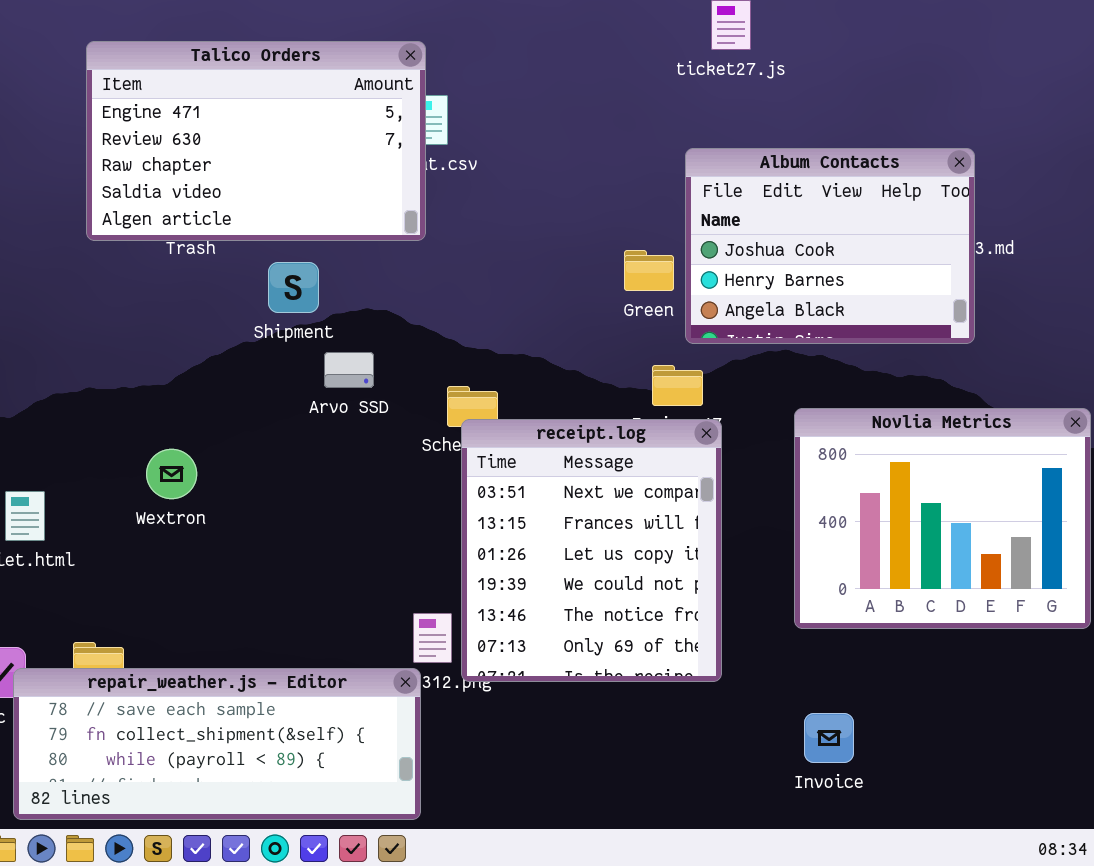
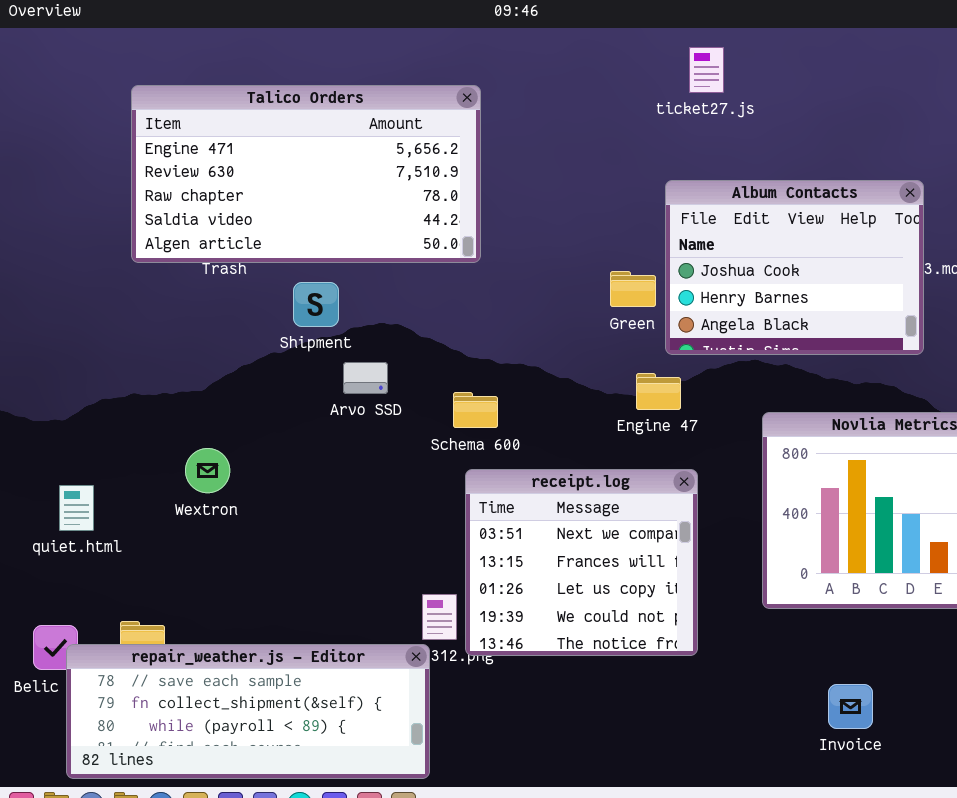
Talico Orders: [86,41,426,241] -> [131,85,481,263], resized
receipt.log: [461,419,722,682] -> [465,469,698,656], resized
Invoice: [804,713,854,763] -> [828,684,873,729], moved

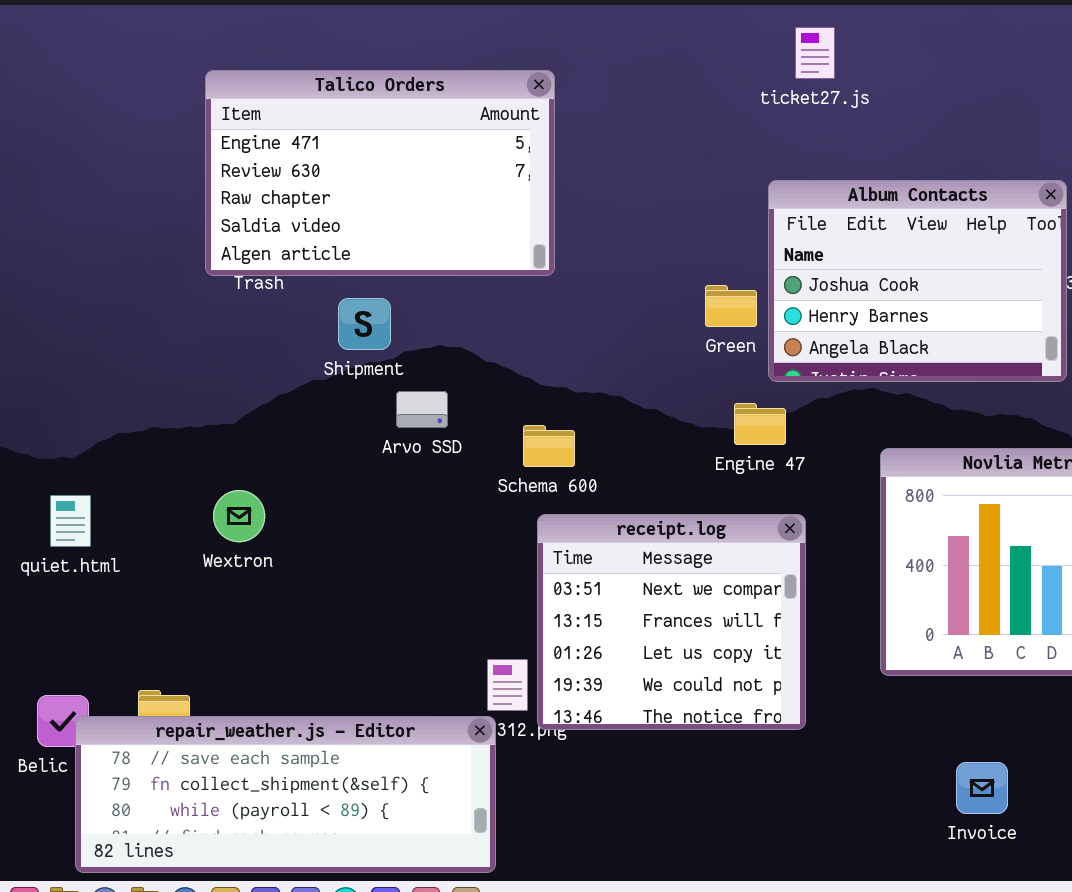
Talico Orders: [131,85,481,263] -> [205,70,555,276], resized
quiet.html: [59,485,94,531] -> [50,495,91,547], moved

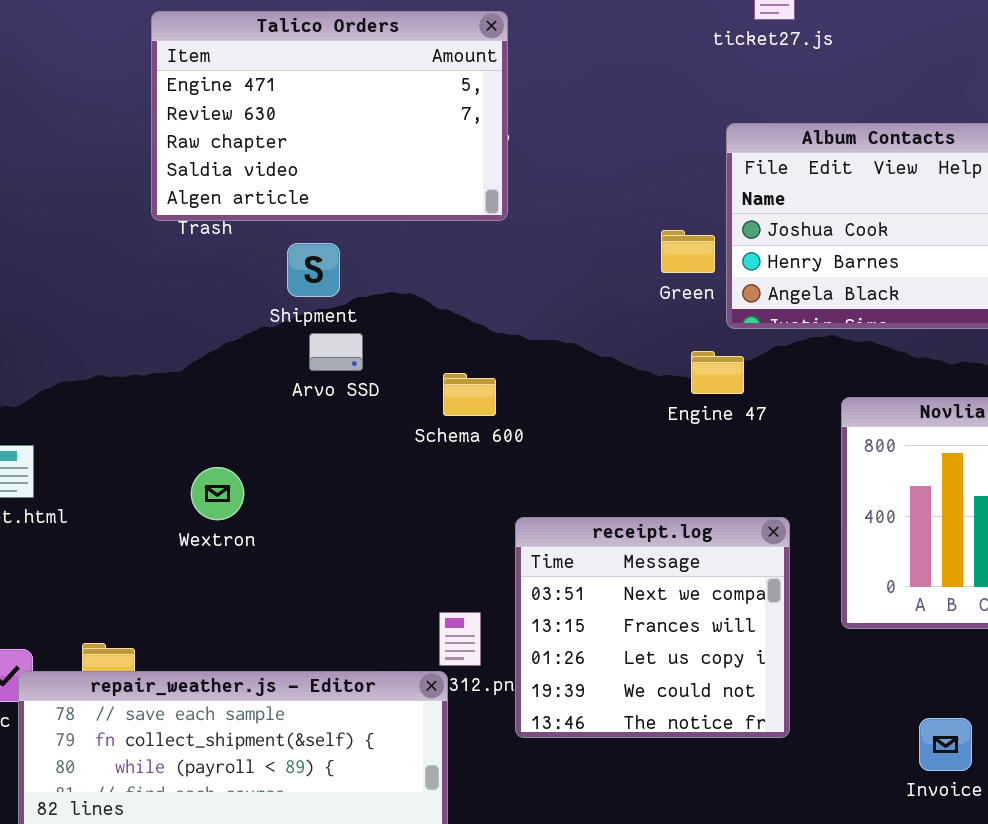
Arvo SSD: [396,391,448,428] -> [309,333,363,371], moved
Schema 600: [523,425,575,467] -> [443,373,496,416], moved
Wextron: [213,490,265,542] -> [191,467,244,520], moved
receipt.log: [537,514,806,730] -> [515,517,790,738], moved

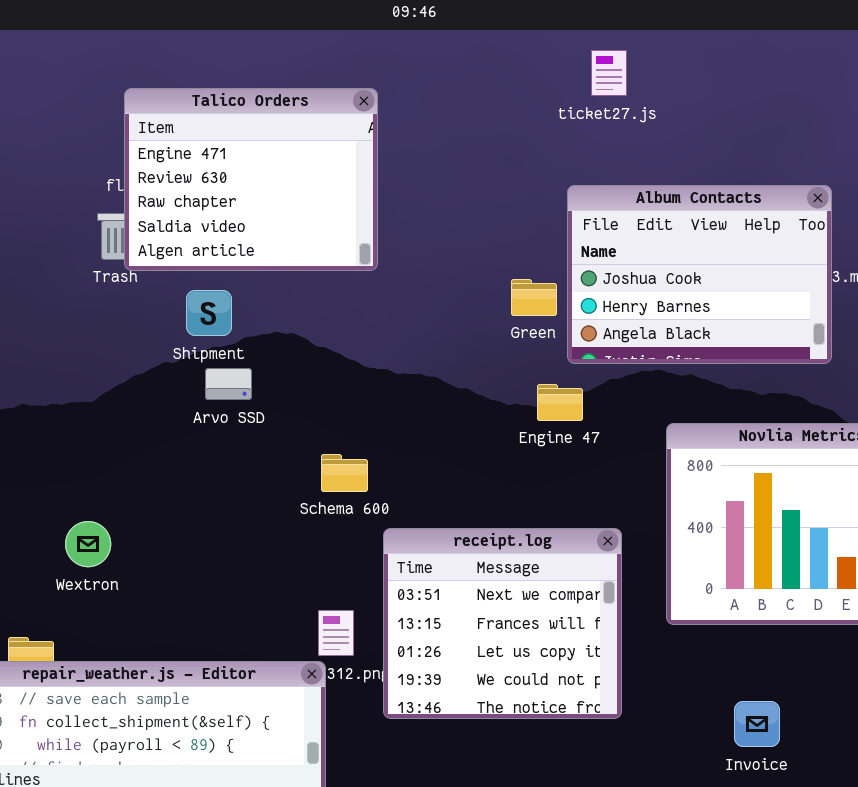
Talico Orders: [151,11,508,221] -> [124,88,378,271], resized
Schema 600: [443,373,496,416] -> [321,454,368,492], moved
Wextron: [191,467,244,520] -> [65,521,111,567], moved

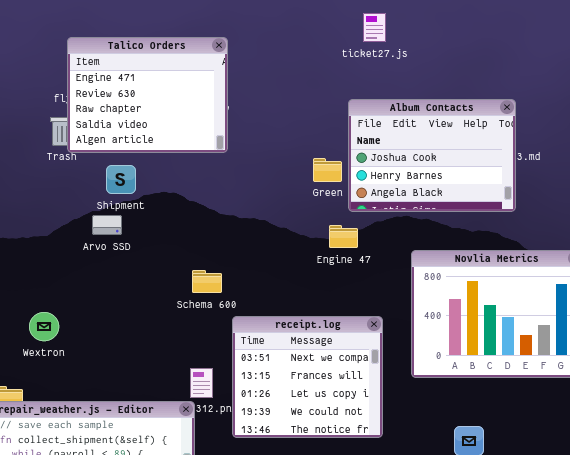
Arvo SSD: [205,368,252,400] -> [92,215,122,235], moved

